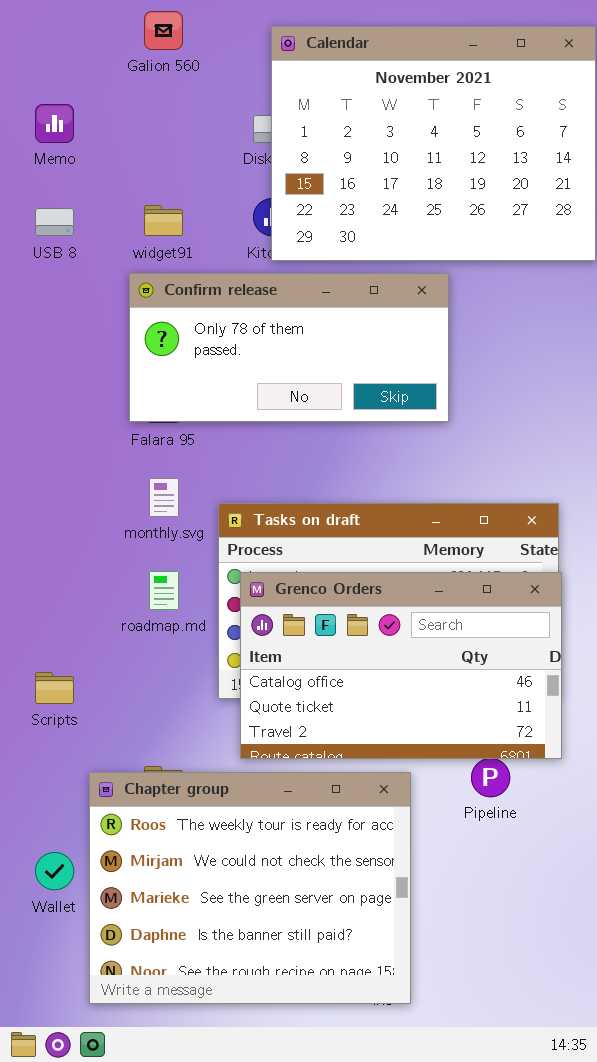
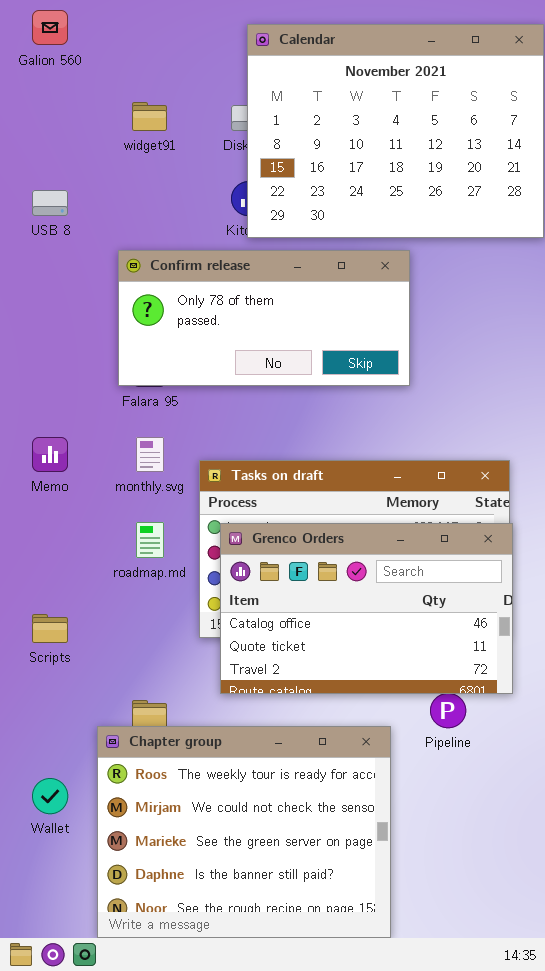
Galion 560: [144,11,183,50] -> [32,10,68,45], moved
Memo: [35,104,74,143] -> [32,437,68,472], moved
widget91: [144,205,183,236] -> [132,102,167,131], moved
Chapter group: [89,772,411,1004] -> [97,726,391,938], moved

